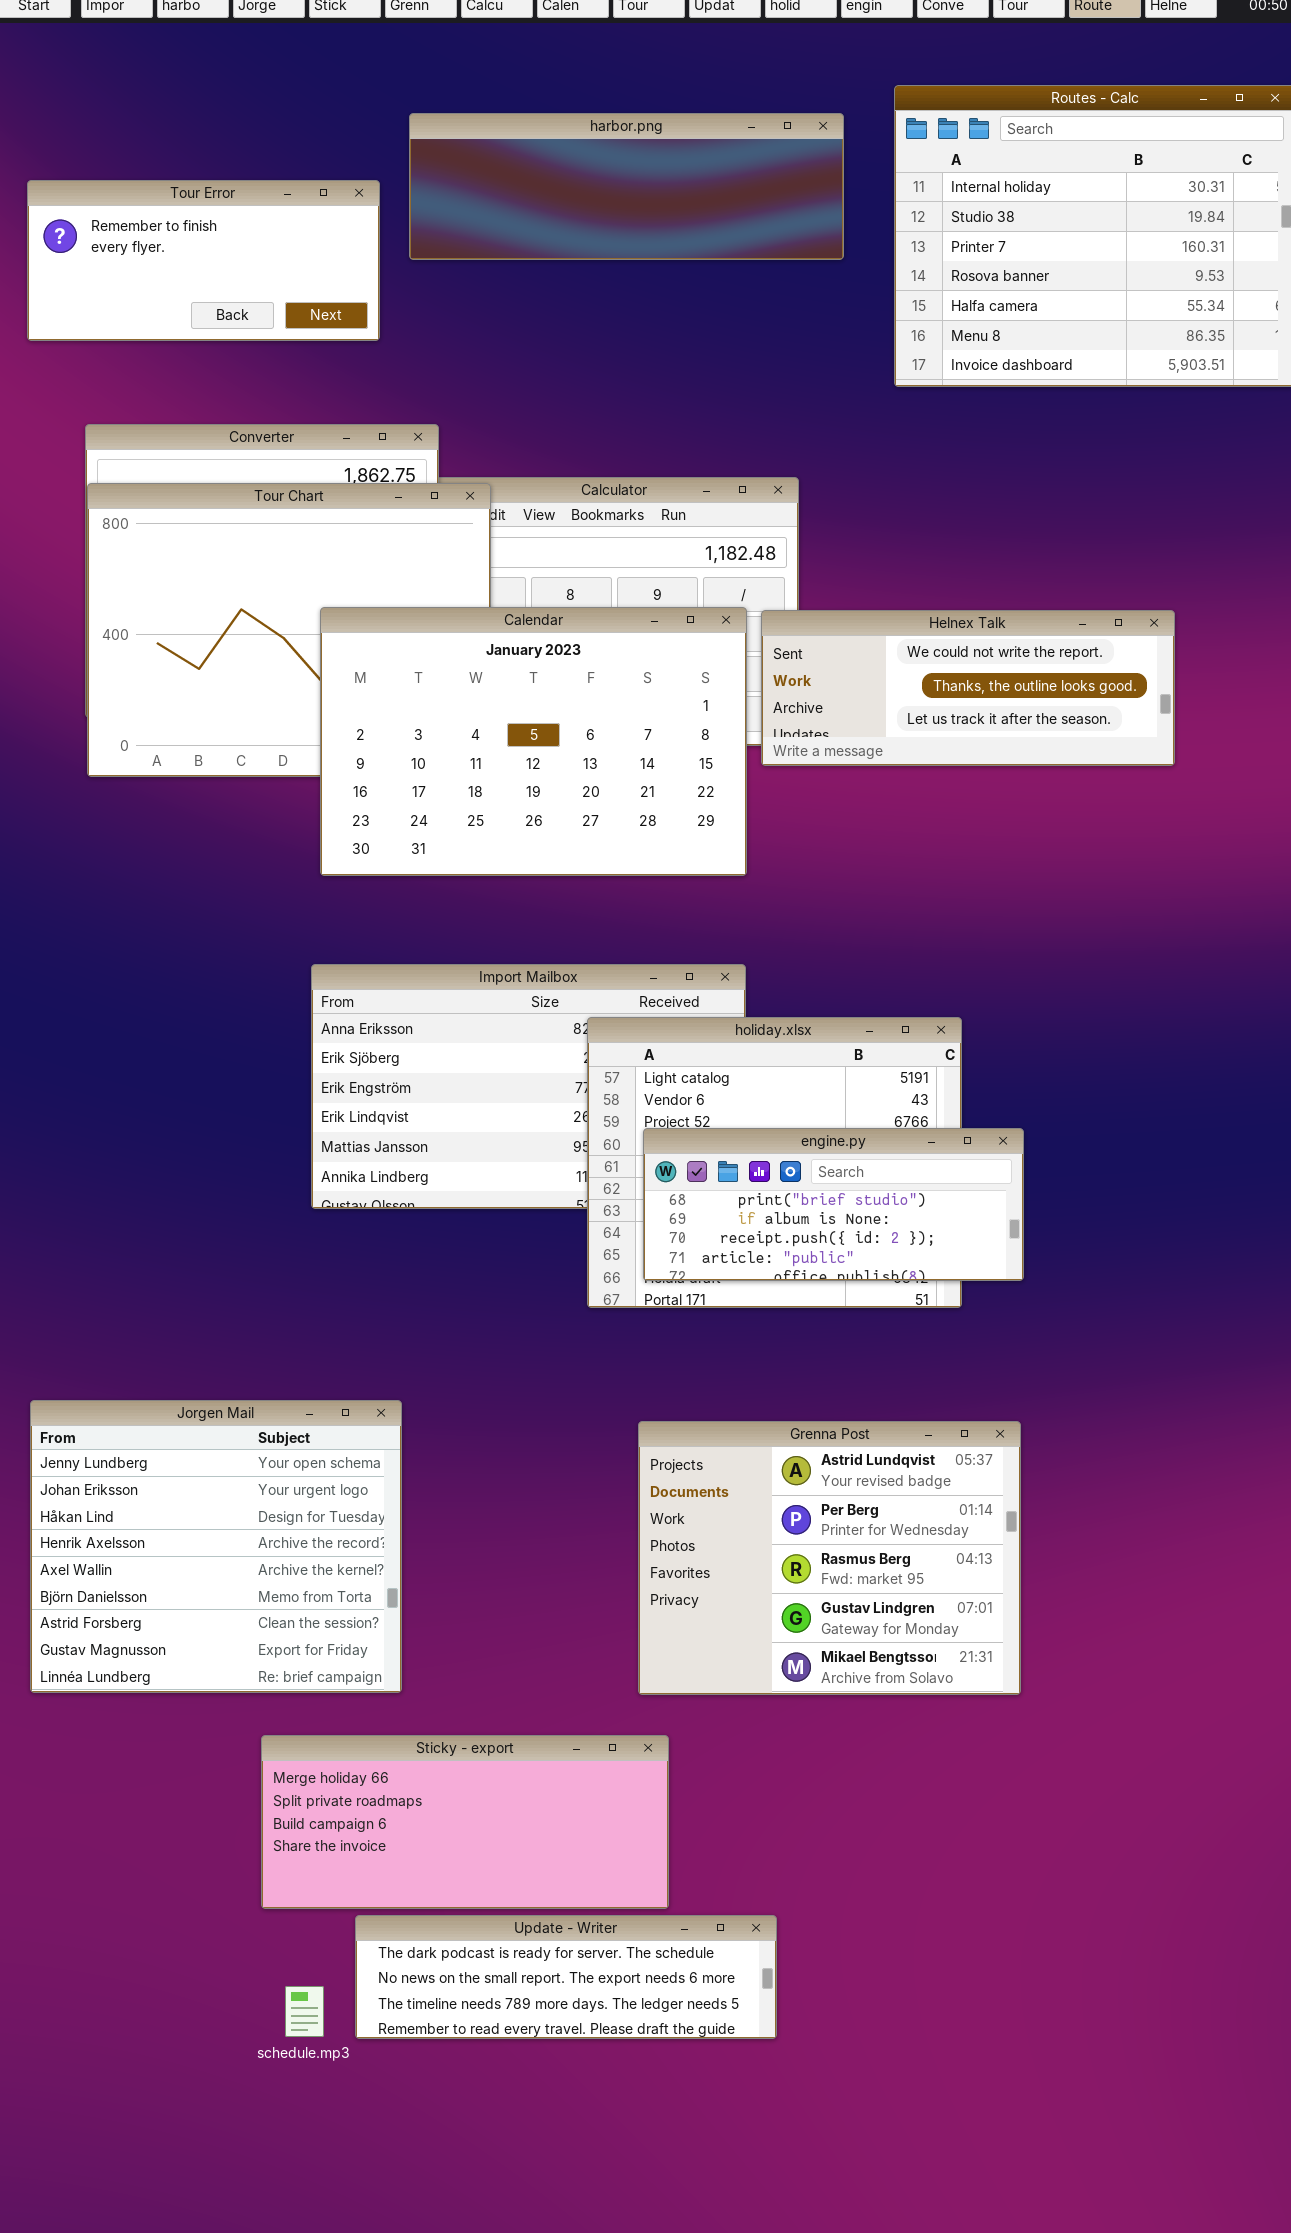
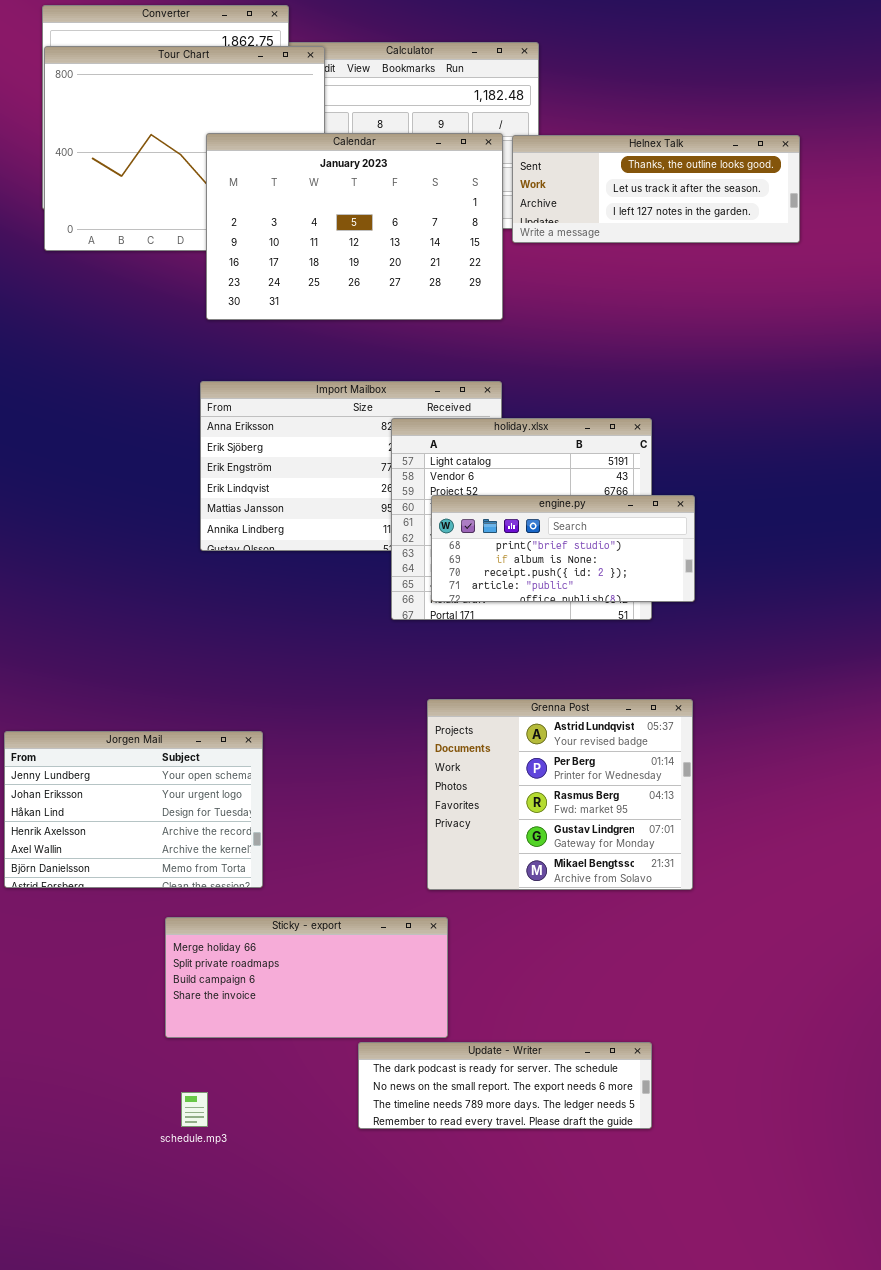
Helnex Talk: [761,610,1175,766] -> [512,135,800,243], scrolled down 1 row
Jorgen Mail: [30,1400,402,1693] -> [4,731,263,888], resized
Update - Writer: [355,1915,777,2039] -> [358,1042,652,1129], moved

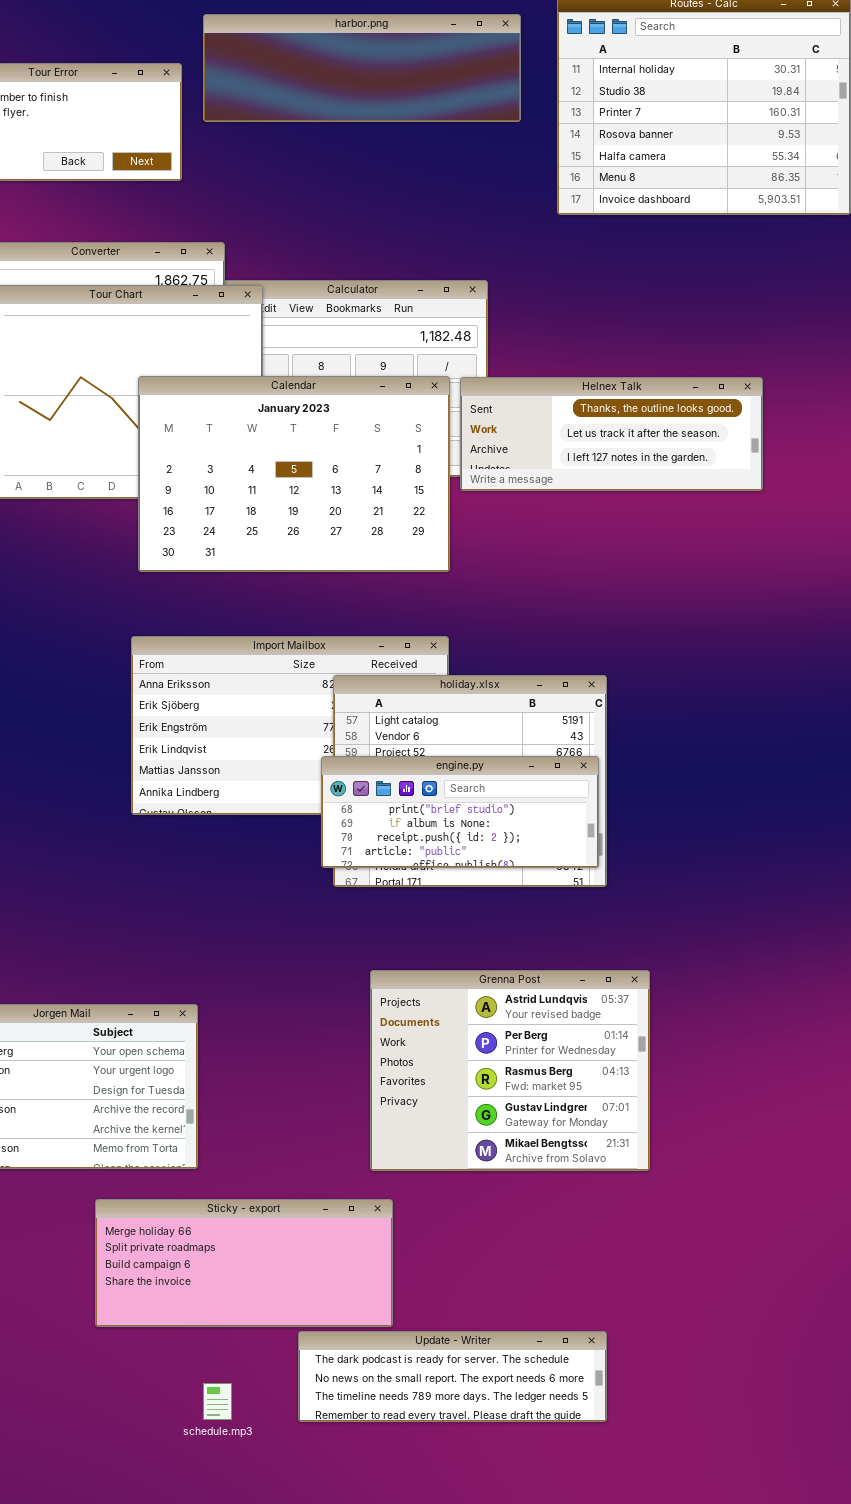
engine.py: [431,495,695,602] -> [321,756,599,868], moved
schedule.mp3: [181,1092,208,1127] -> [203,1383,232,1420], moved

